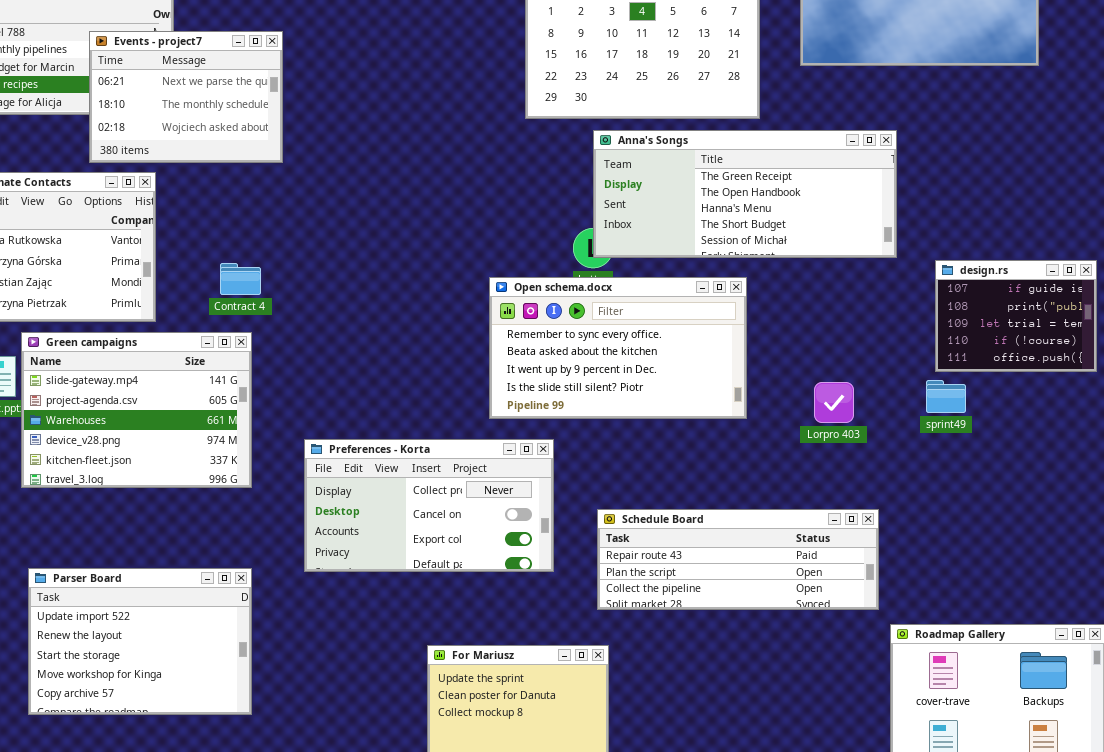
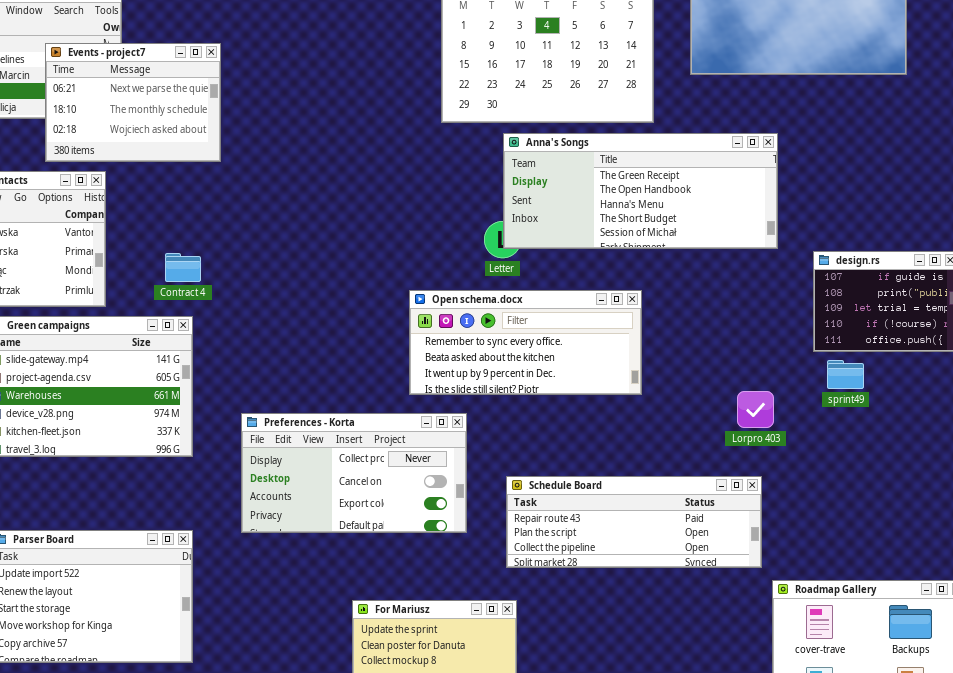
Open schema.docx: [489,277,747,419] -> [409,290,642,395], resized
sprint49: [926,380,966,413] -> [827,360,864,389], moved
Lorpro 403: [814,382,854,423] -> [737,391,774,428], moved

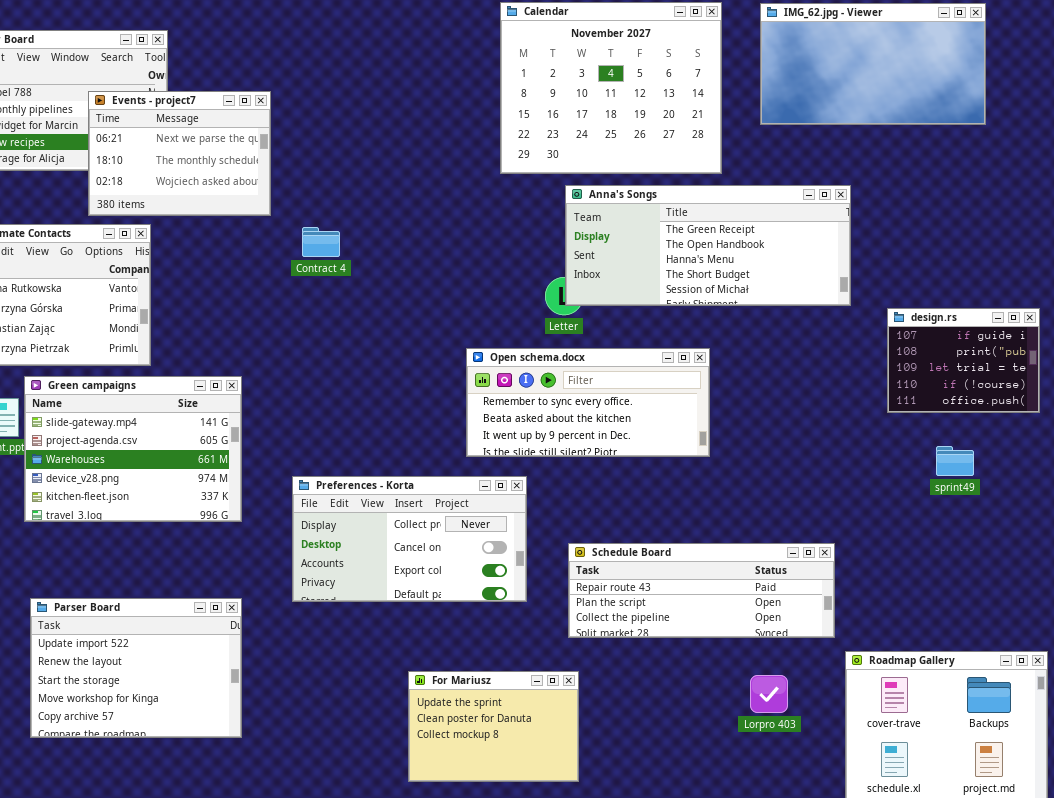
Contract 4: [165,253,201,282] -> [302,227,340,257], moved
sprint49: [827,360,864,389] -> [936,446,974,476], moved
Lorpro 403: [737,391,774,428] -> [750,675,788,713], moved

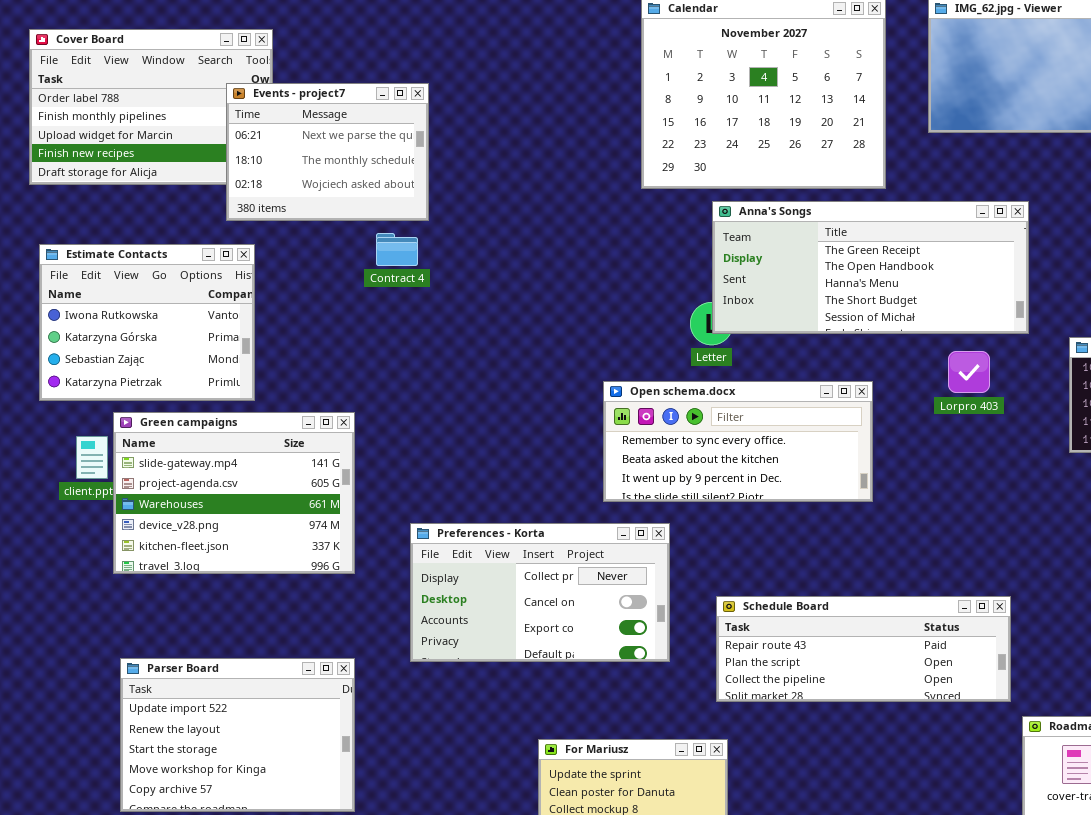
Events - project7: [88,91,271,216] -> [226,83,429,221], moved
Contract 4: [302,227,340,257] -> [376,233,418,266], moved
Lorpro 403: [750,675,788,713] -> [948,351,990,393], moved

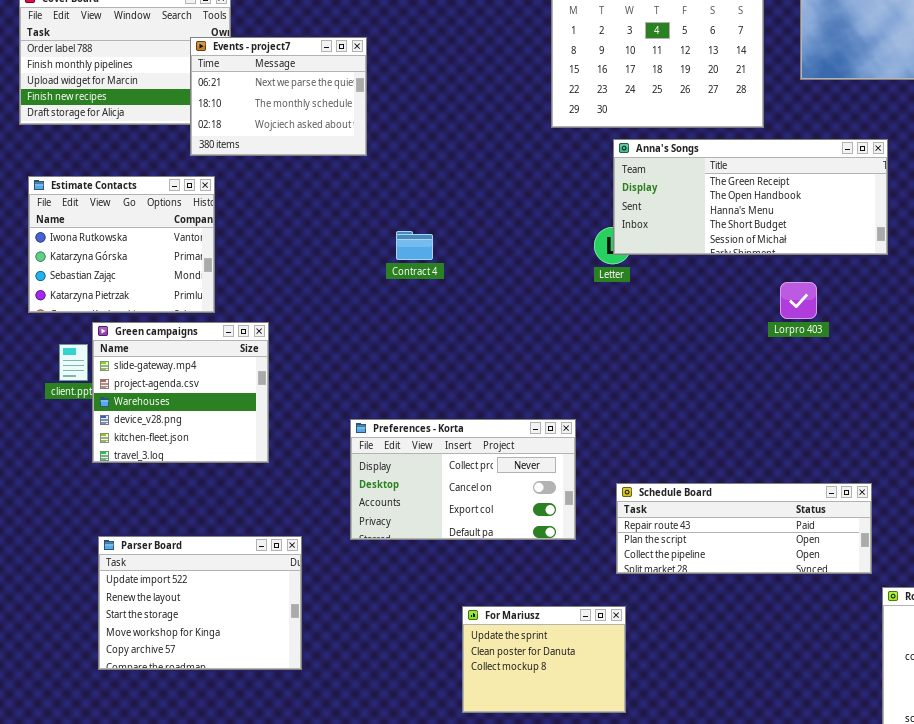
Contract 4: [376,233,418,266] -> [396,231,433,260], moved
Lorpro 403: [948,351,990,393] -> [780,282,817,319], moved
Open schema.docx: [603,381,873,502] -> none, closed
Green campaigns: [113,412,355,574] -> [92,322,269,463], resized

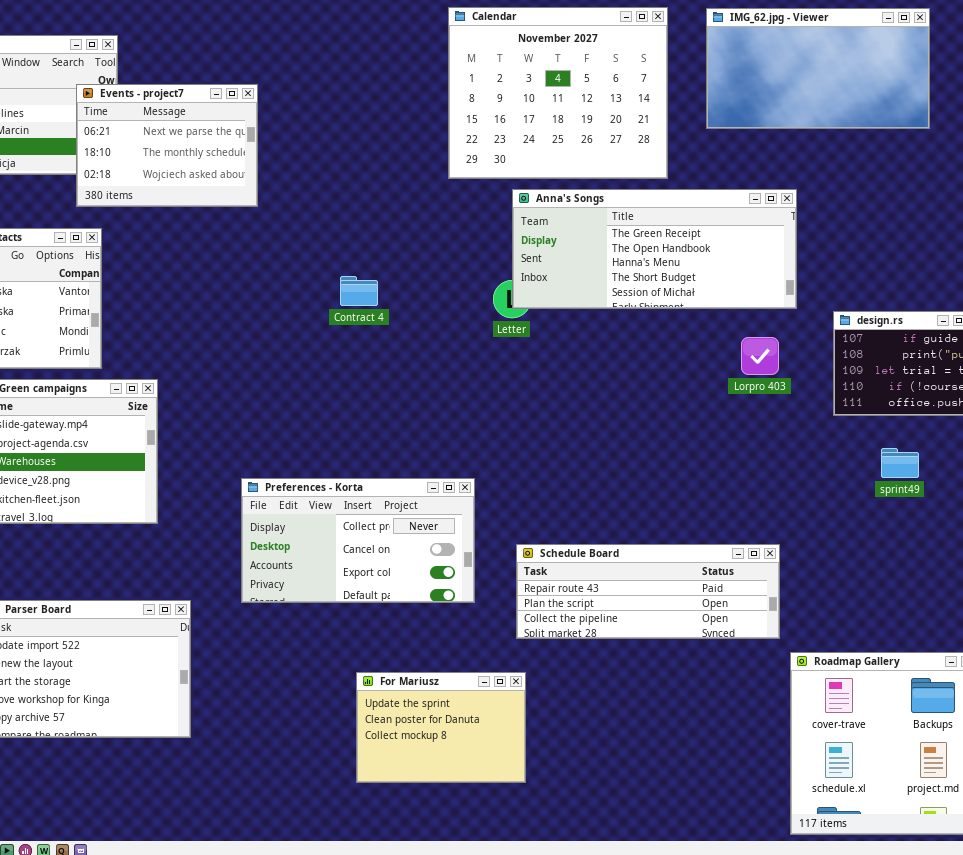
Contract 4: [396,231,433,260] -> [340,276,378,306], moved
Lorpro 403: [780,282,817,319] -> [741,337,779,375], moved

